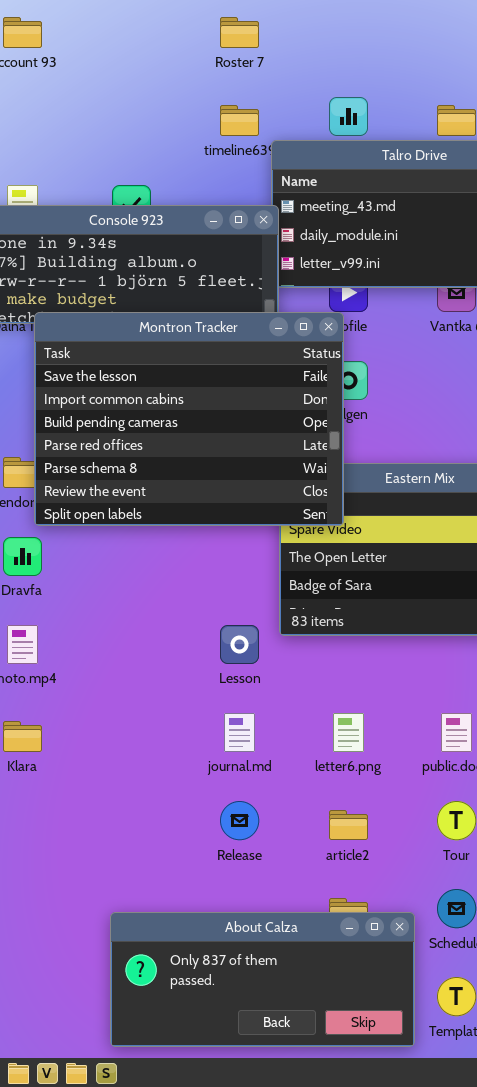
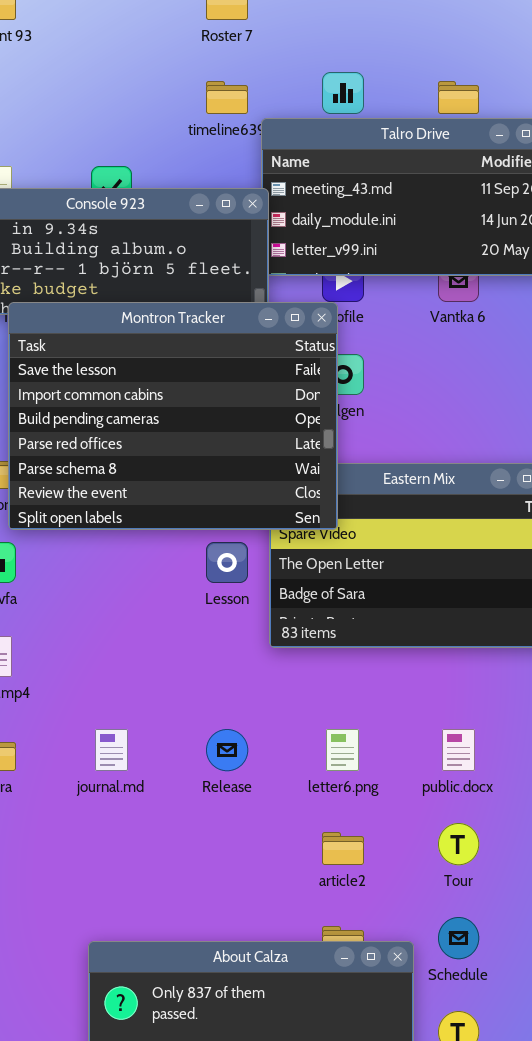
Lesson: [220,625,259,664] -> [206,542,248,583], moved
journal.md: [224,713,255,752] -> [95,729,128,771], moved
Release: [220,801,259,840] -> [206,729,248,771], moved

